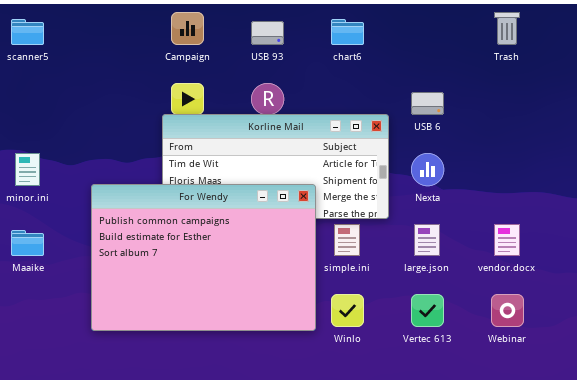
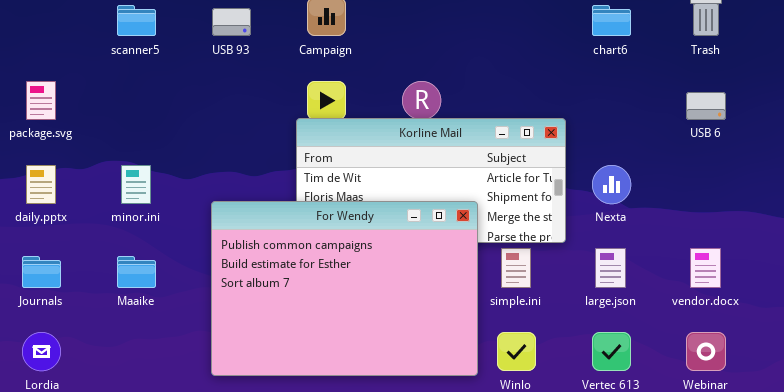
chart6: [331,19,364,45] -> [592,5,631,36], moved
USB 93: [251,21,284,45] -> [212,8,251,36], moved
USB 6: [411,92,444,115] -> [686,92,726,120], moved

